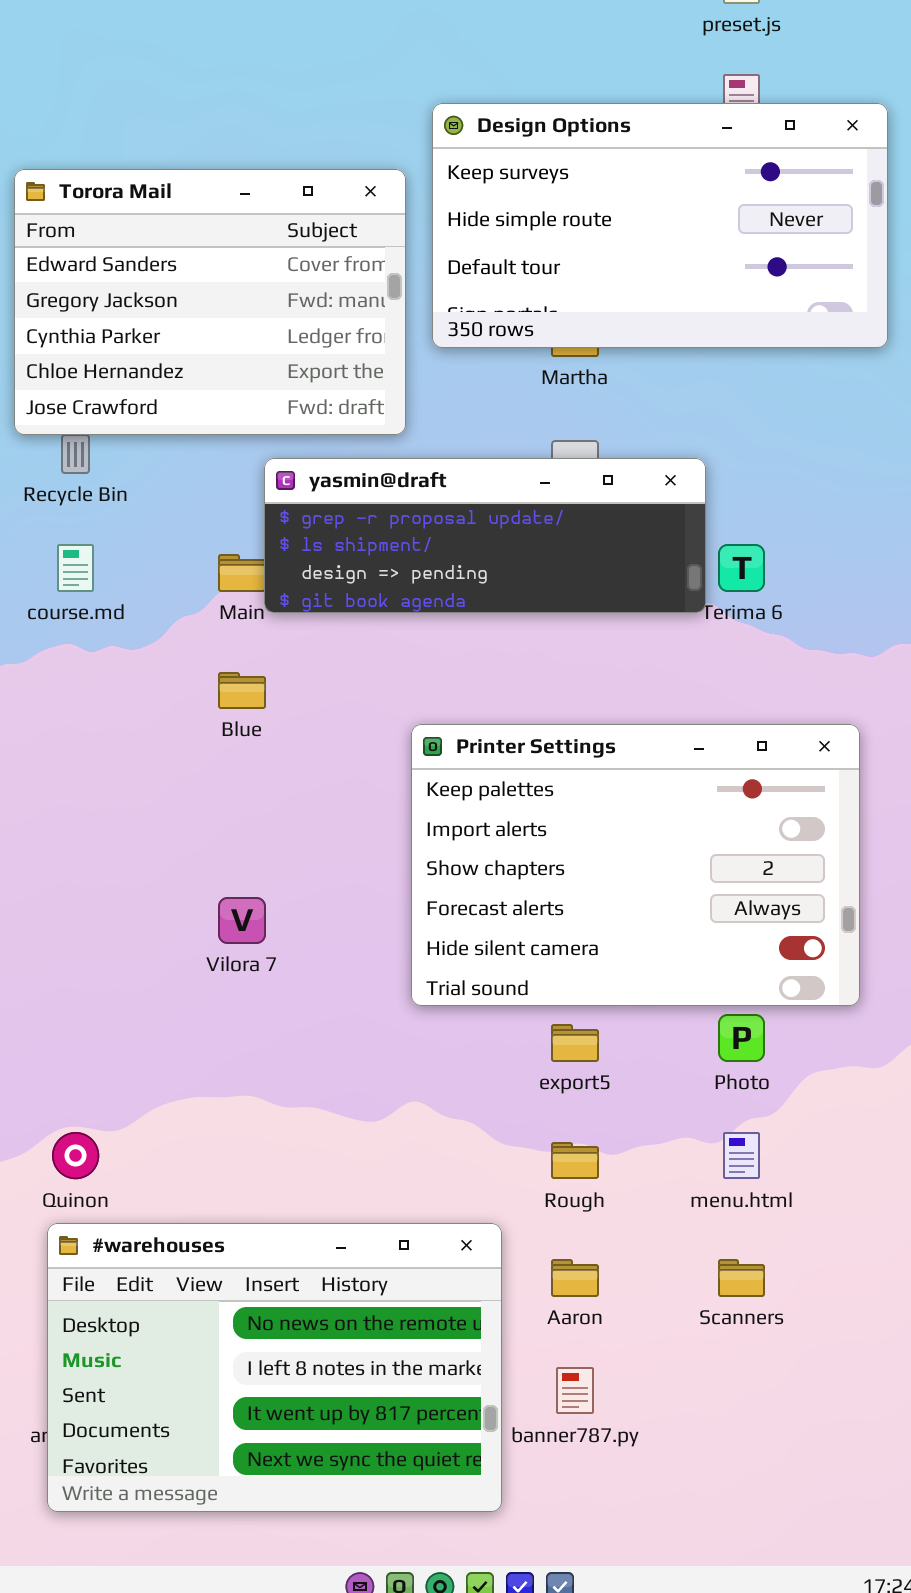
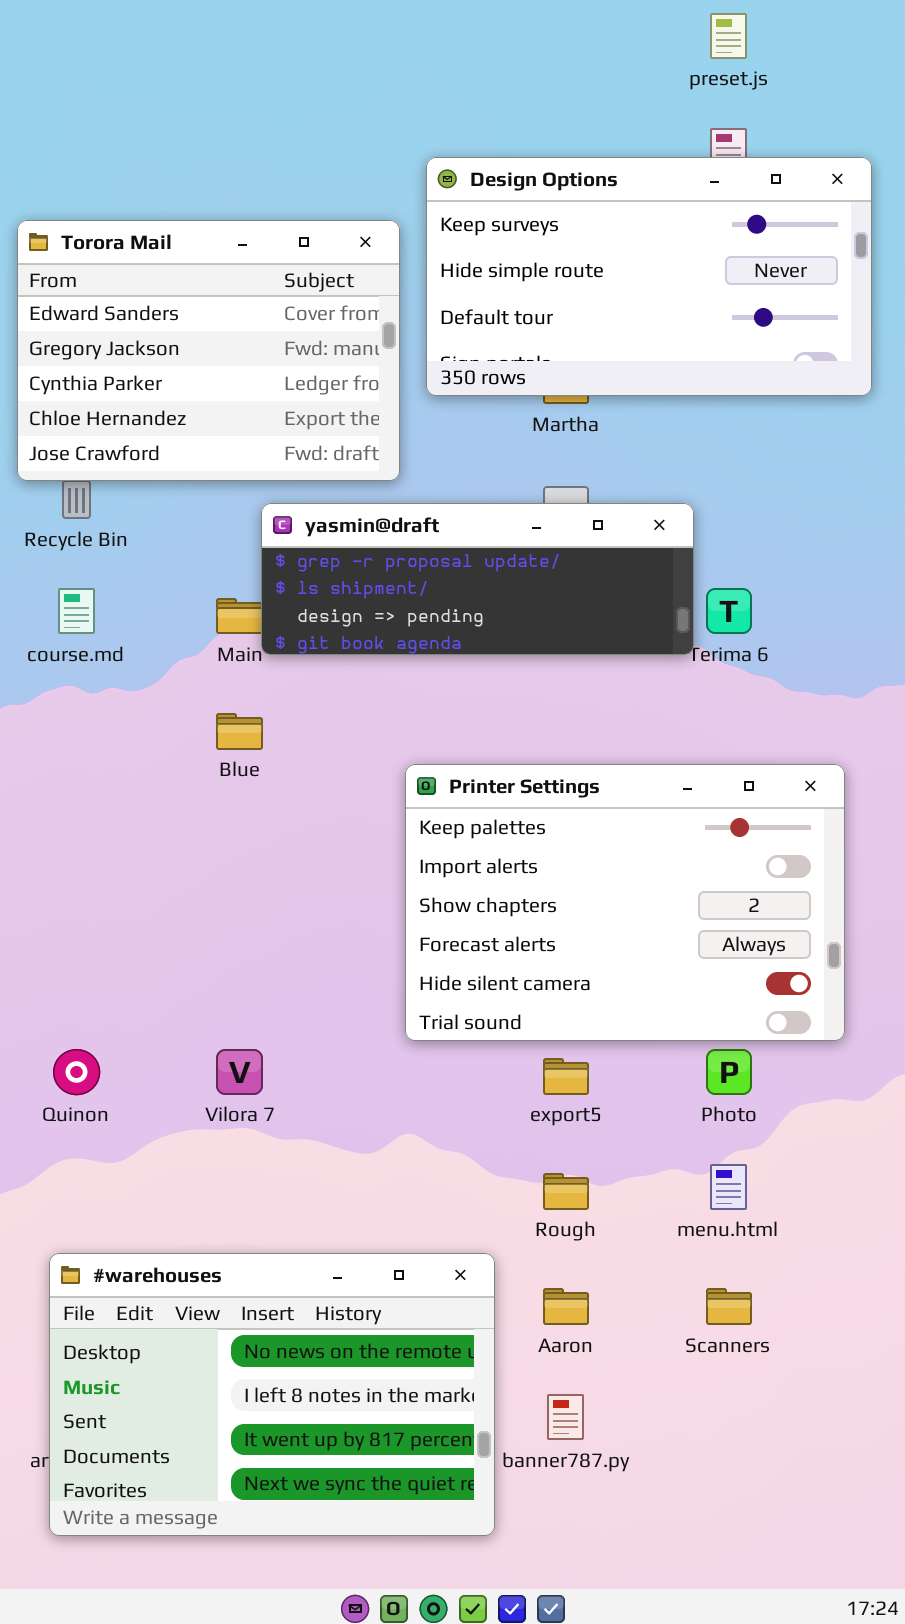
Vilora 7: [218,897,266,944] -> [216,1049,263,1095], moved
Quinon: [52,1132,99,1179] -> [53,1049,100,1095], moved

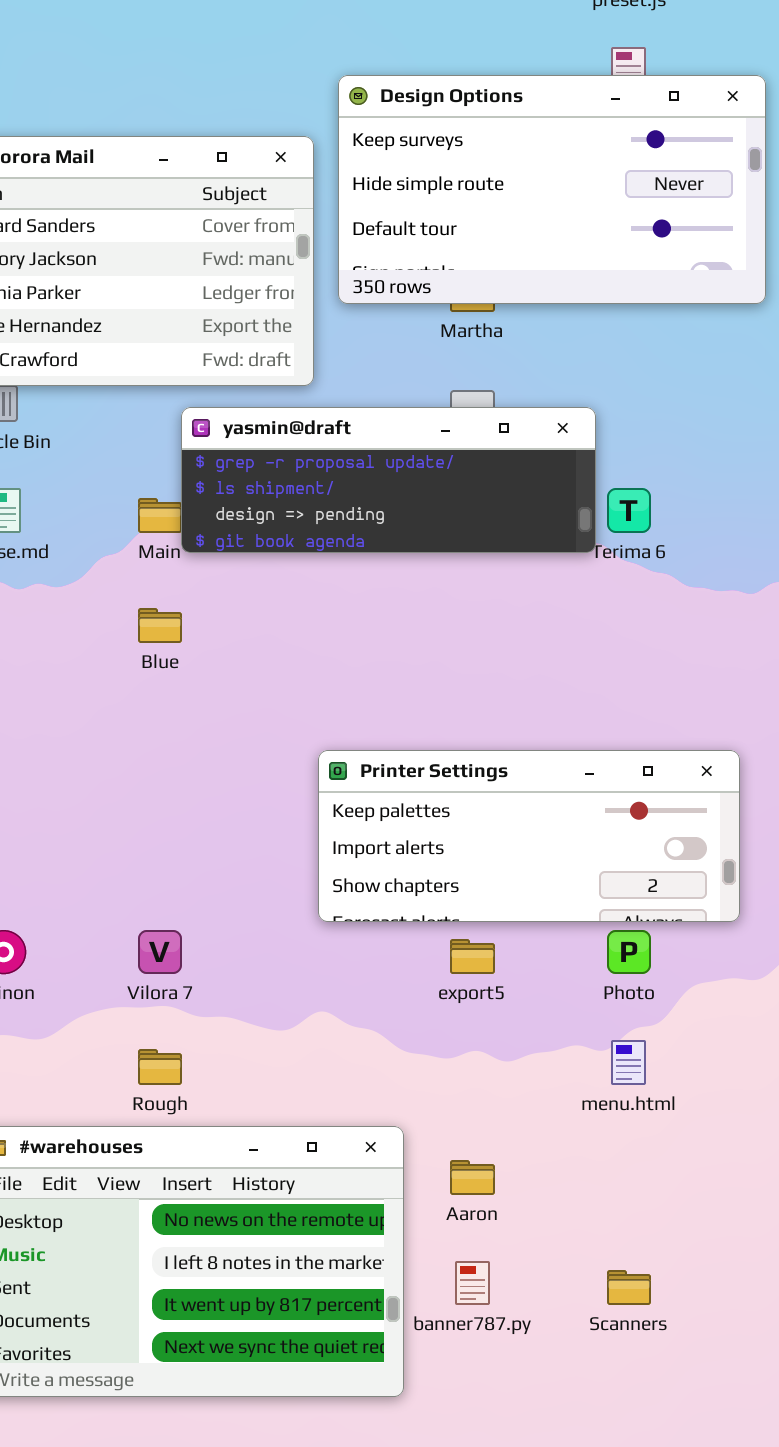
Printer Settings: [405,764,845,1041] -> [318,750,740,922], resized
Rough: [543,1173,589,1210] -> [138,1049,182,1085], moved
Scanners: [706,1288,752,1325] -> [607,1270,651,1305], moved

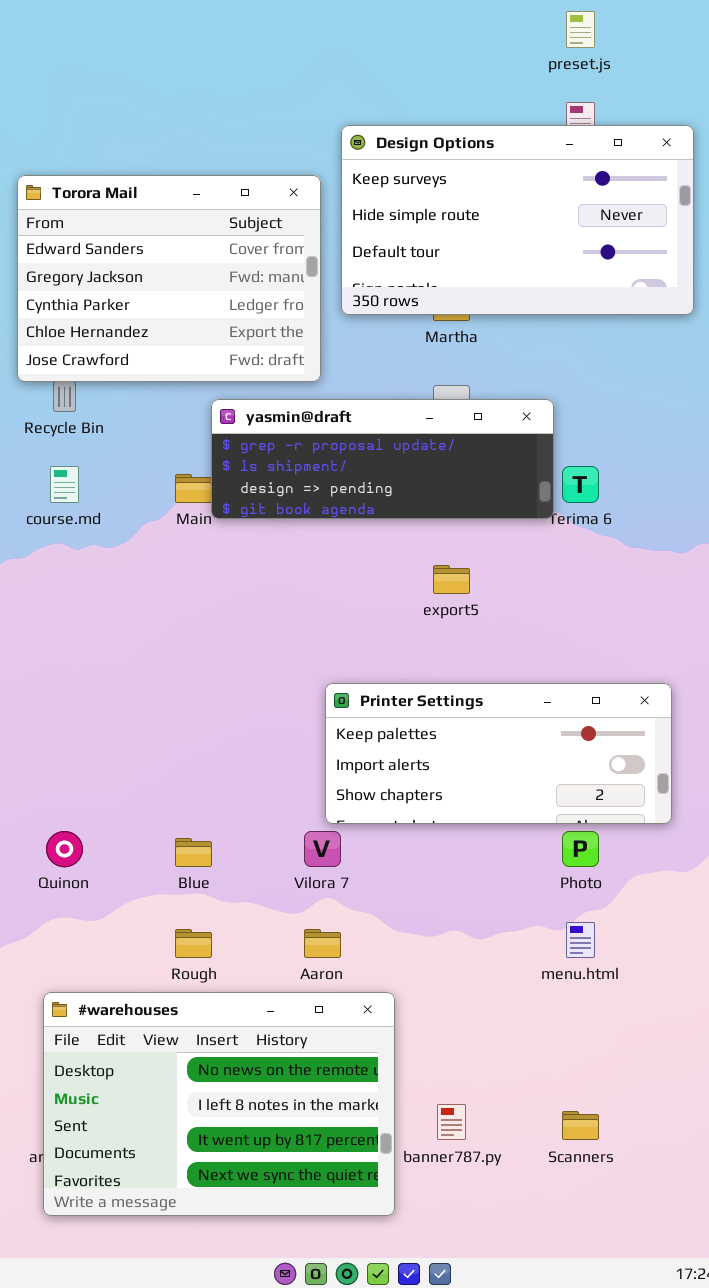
Blue: [138,608,182,643] -> [175,838,212,867], moved
Vilora 7: [138,930,182,974] -> [304,831,341,867], moved
export5: [450,939,495,974] -> [433,565,470,594], moved
Aaron: [450,1160,495,1195] -> [304,929,341,958], moved

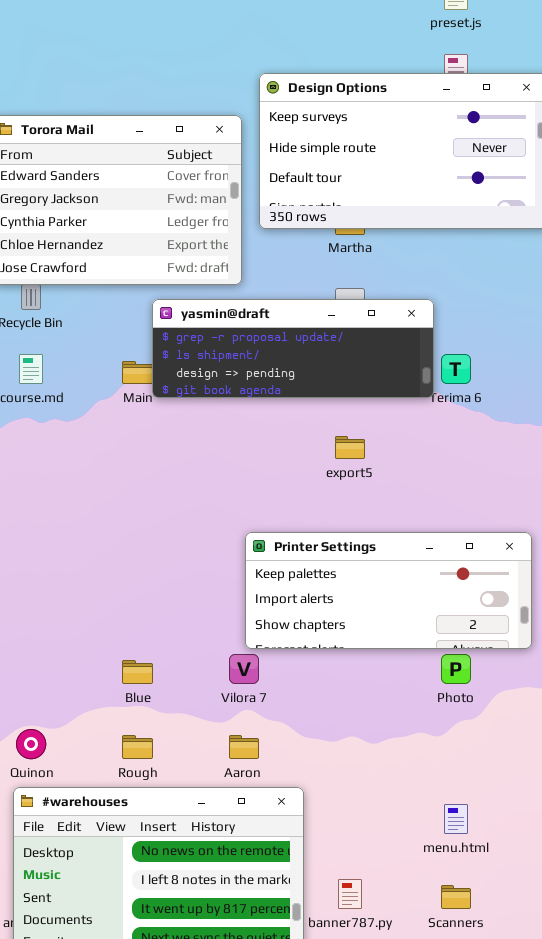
Quinon: [46,831,83,867] -> [16,729,46,759], moved
menu.html: [566,922,595,958] -> [444,804,468,834], moved

